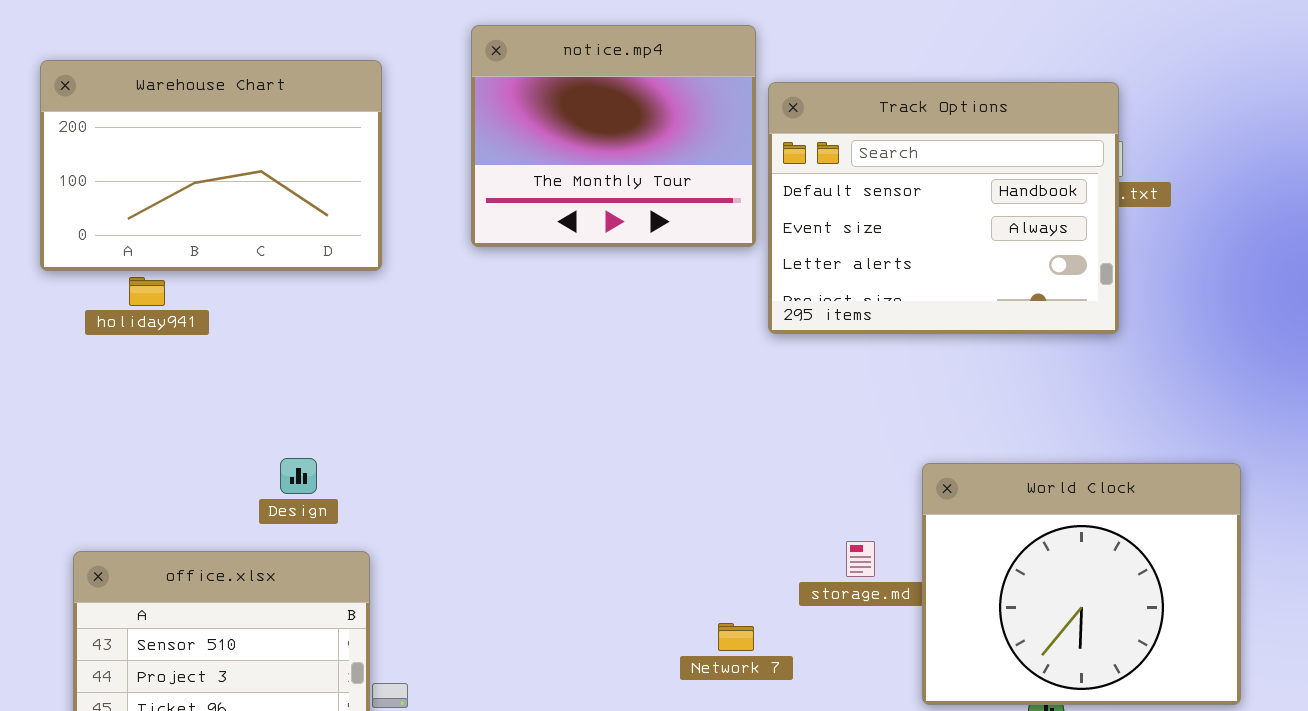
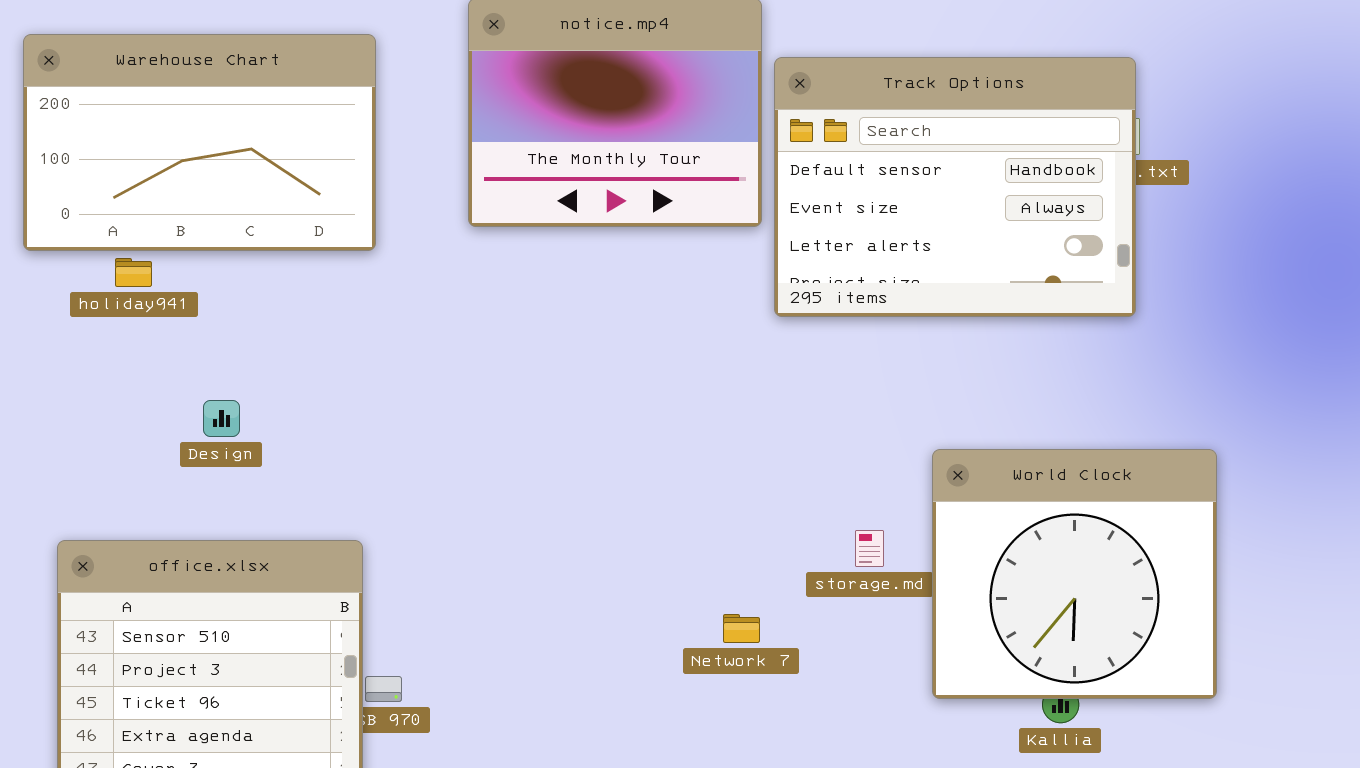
Design: [280,458,317,494] -> [203,400,240,437], moved
World Clock: [922,463,1241,705] -> [932,449,1217,699], resized

